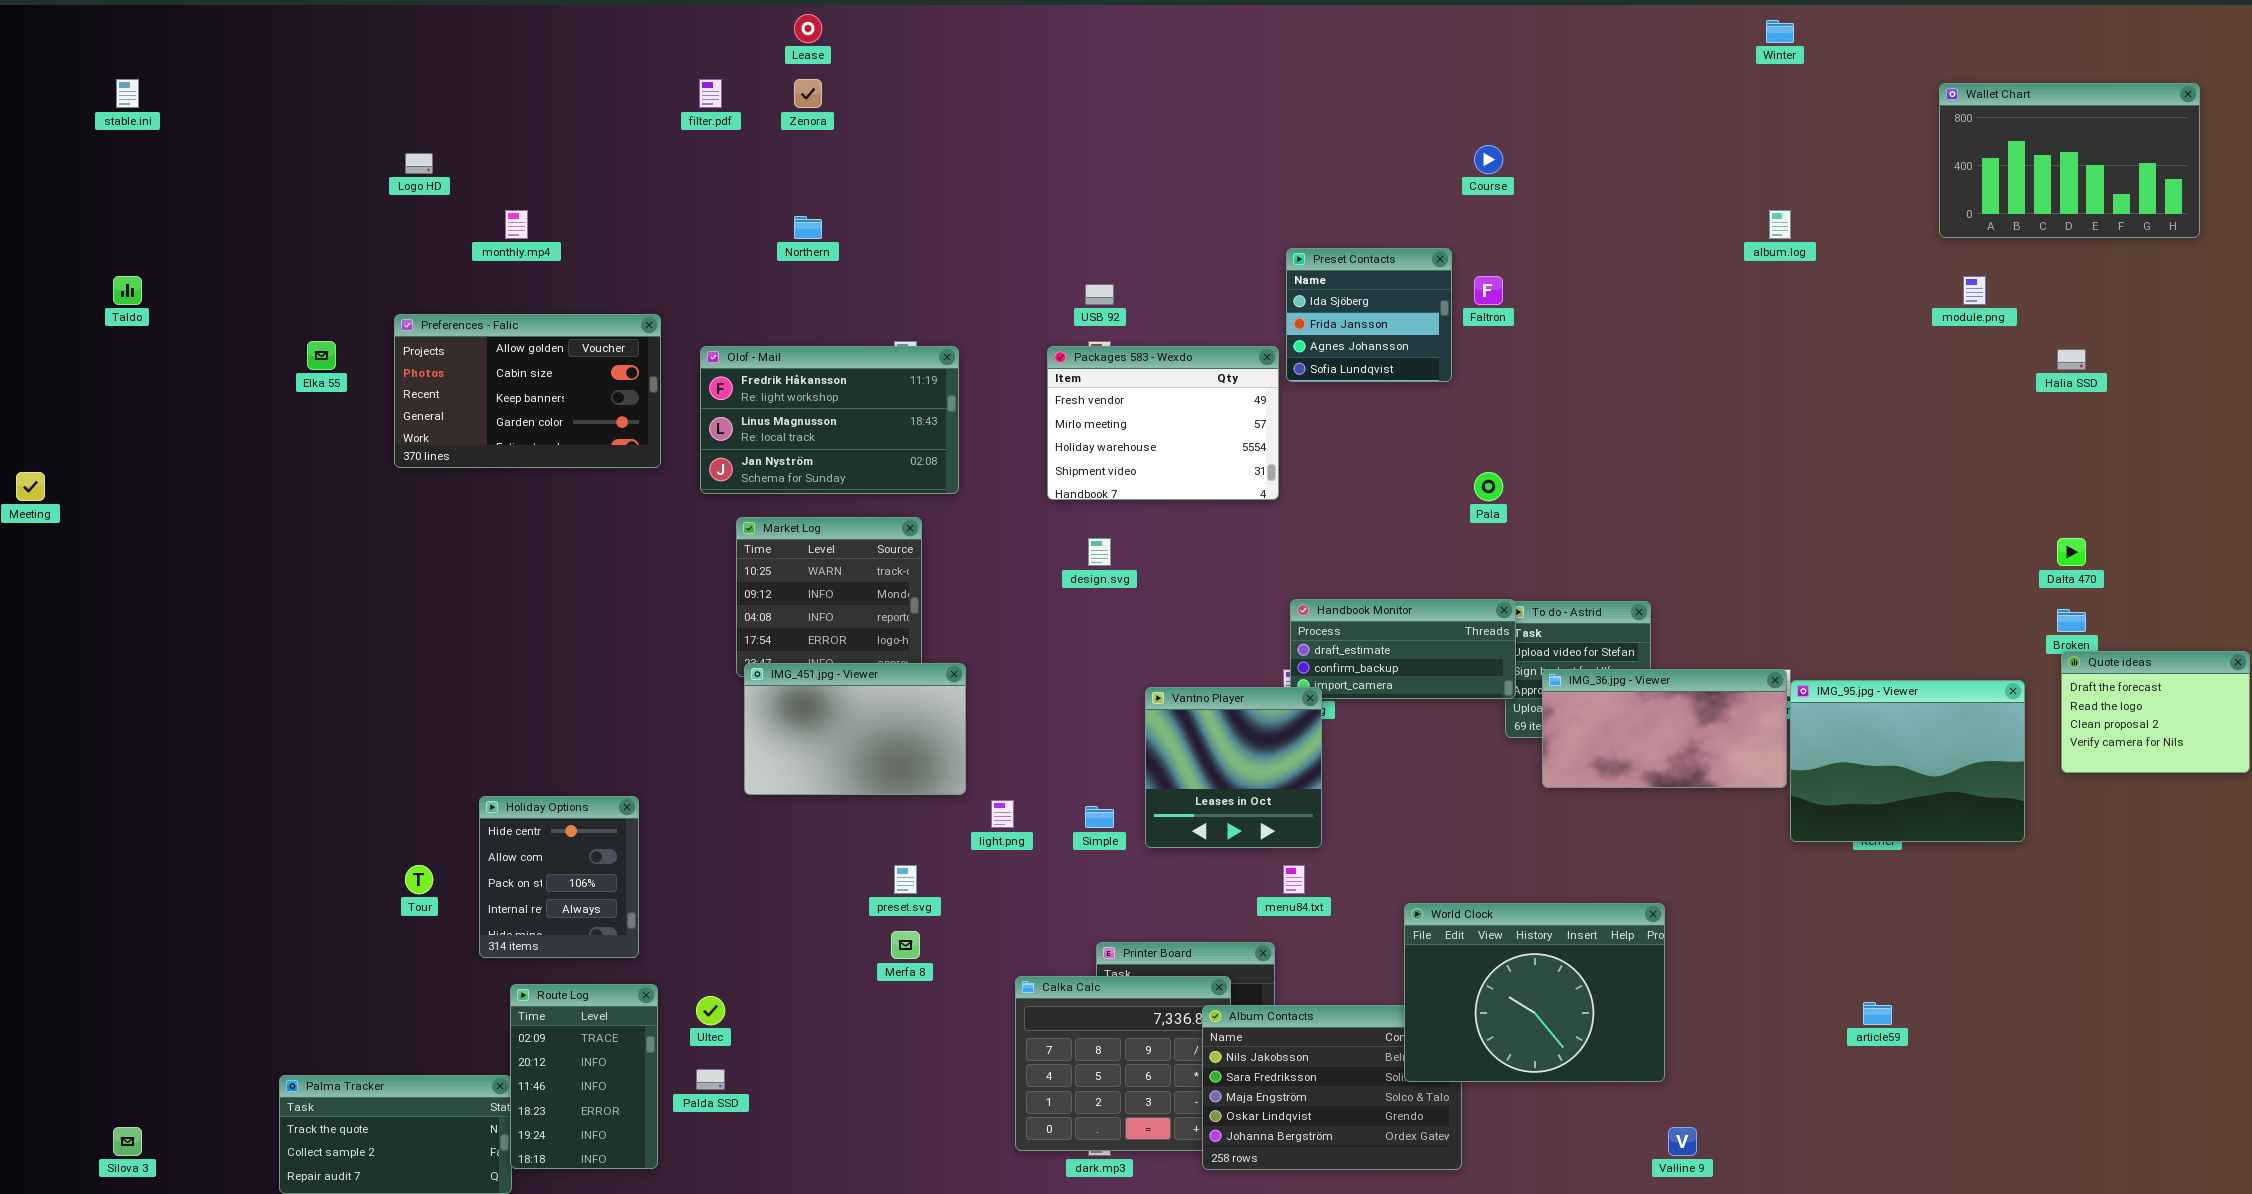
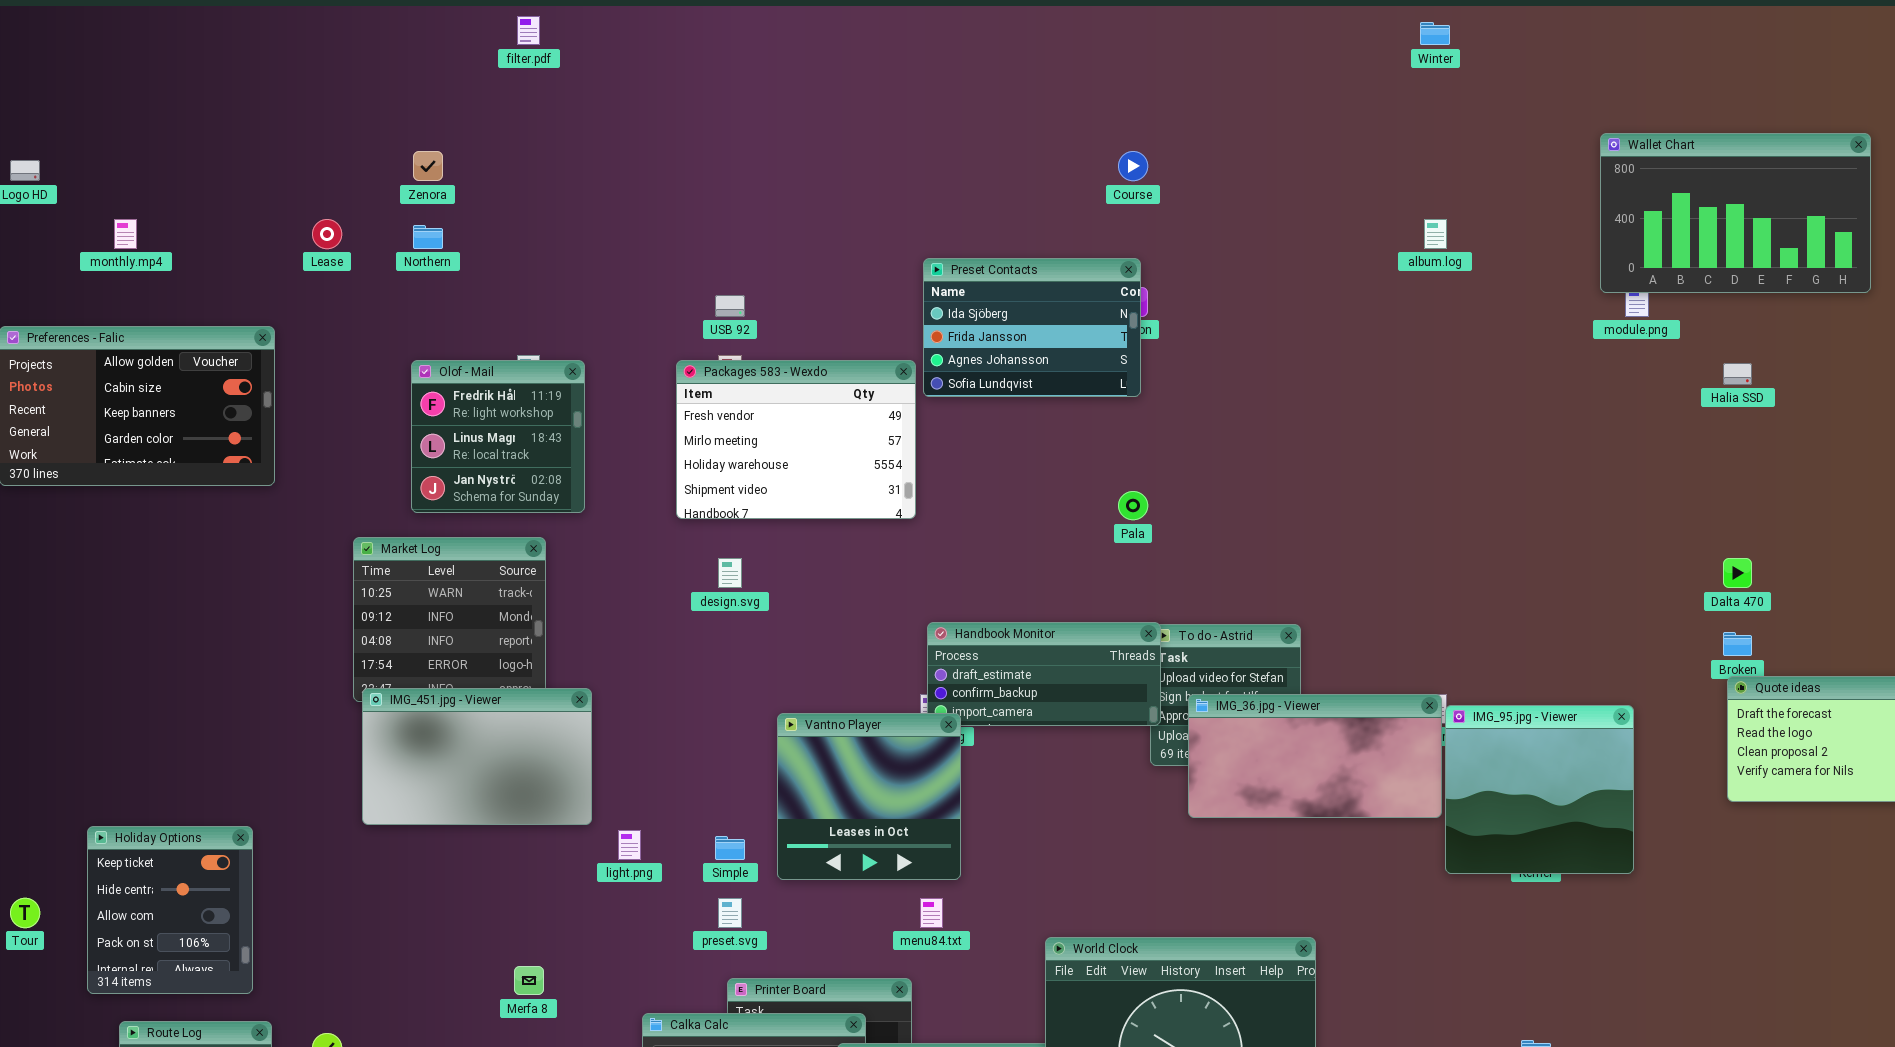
Lease: [794,14,822,43] -> [312,219,342,249], moved
filter.pdf: [699,79,722,108] -> [517,16,540,45], moved
Zenora: [794,79,822,108] -> [413,151,443,181], moved
Wallet Chart: [1939,83,2200,238] -> [1600,133,1871,293], moved
Preset Contacts: [1286,248,1452,382] -> [923,258,1141,397], resized
Olof - Mail: [700,346,959,494] -> [411,360,585,513], resized
IMG_95.jpg - Viewer: [1790,680,2025,842] -> [1445,705,1634,874], resized
Holiday Options: [479,796,639,958] -> [87,826,253,994], scrolled up 1 row
preset.svg: [894,865,917,894] -> [718,898,742,928], moved

